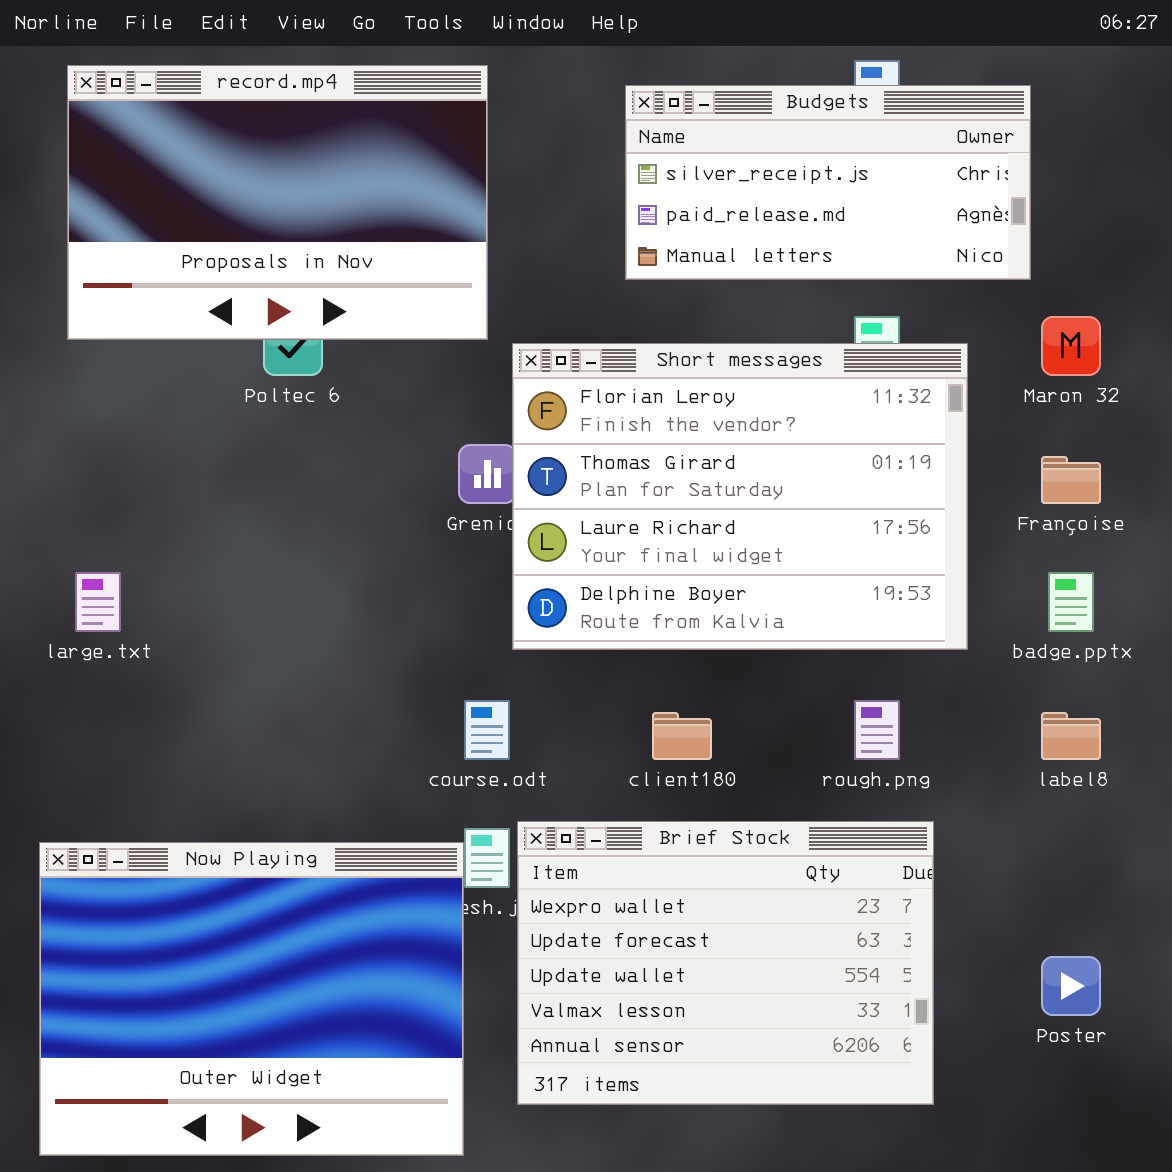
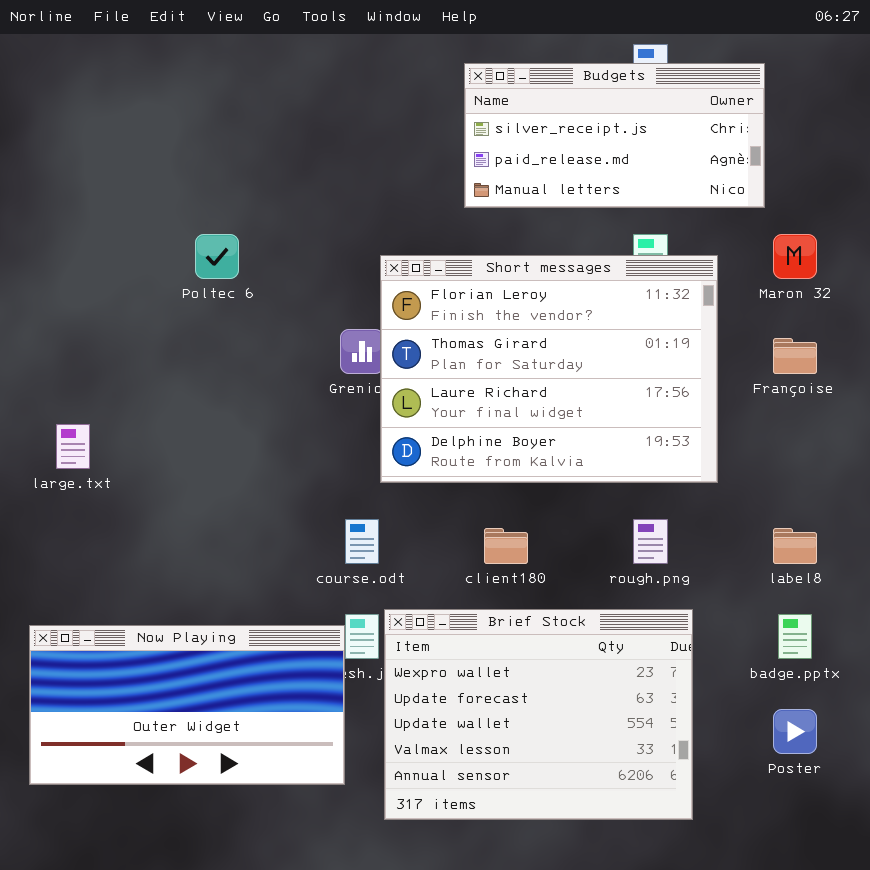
record.mp4: [67,65,488,340] -> none, closed
badge.pptx: [1048,572,1094,632] -> [778,614,812,659], moved
Now Playing: [39,842,464,1156] -> [29,625,345,785], resized

